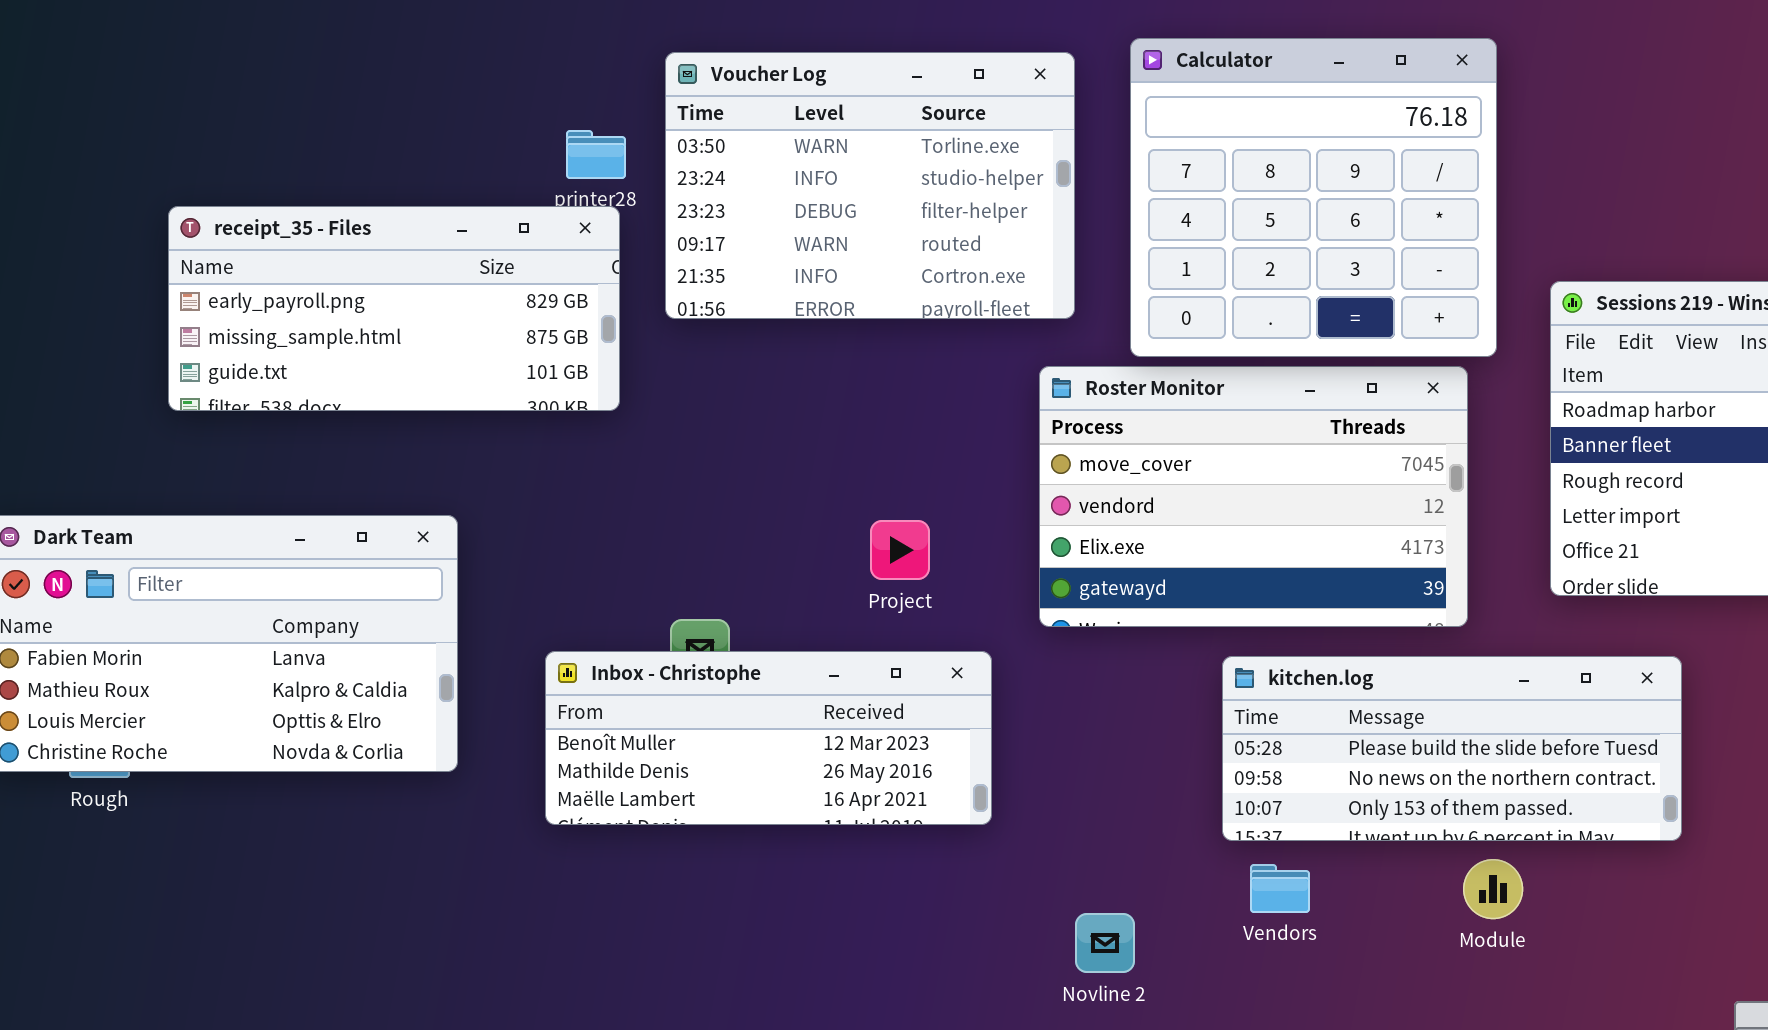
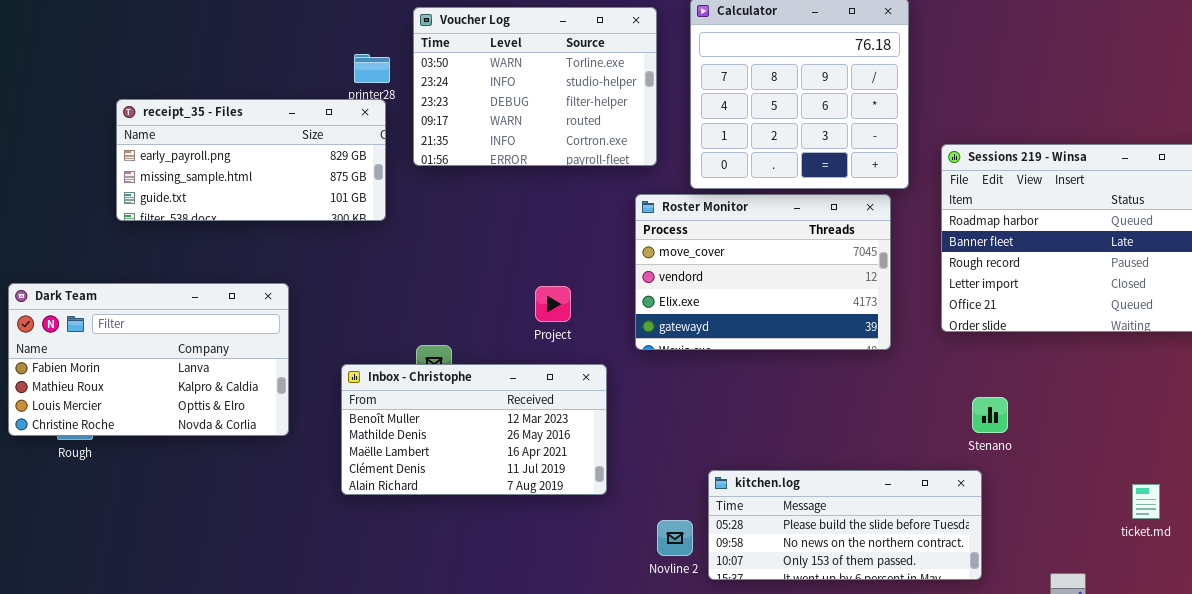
Inbox - Christophe: [545,651,992,825] -> [341,364,607,495], resized
kitchen.log: [1222,656,1682,841] -> [708,470,982,580], moved

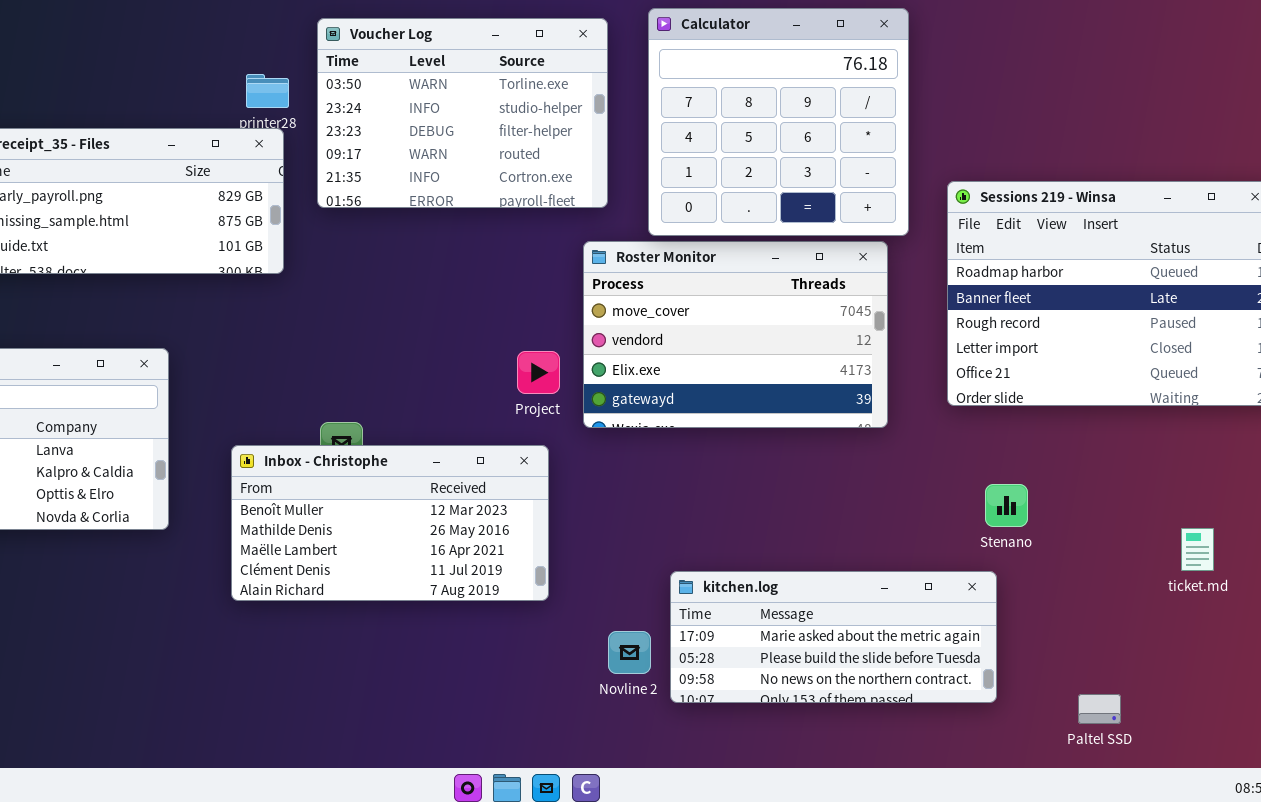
Project: [535,286,571,322] -> [517,351,560,394], moved
kitchen.log: [708,470,982,580] -> [670,571,997,703], scrolled up 1 row
ticket.md: [1132,484,1160,519] -> [1181,528,1214,571], moved

